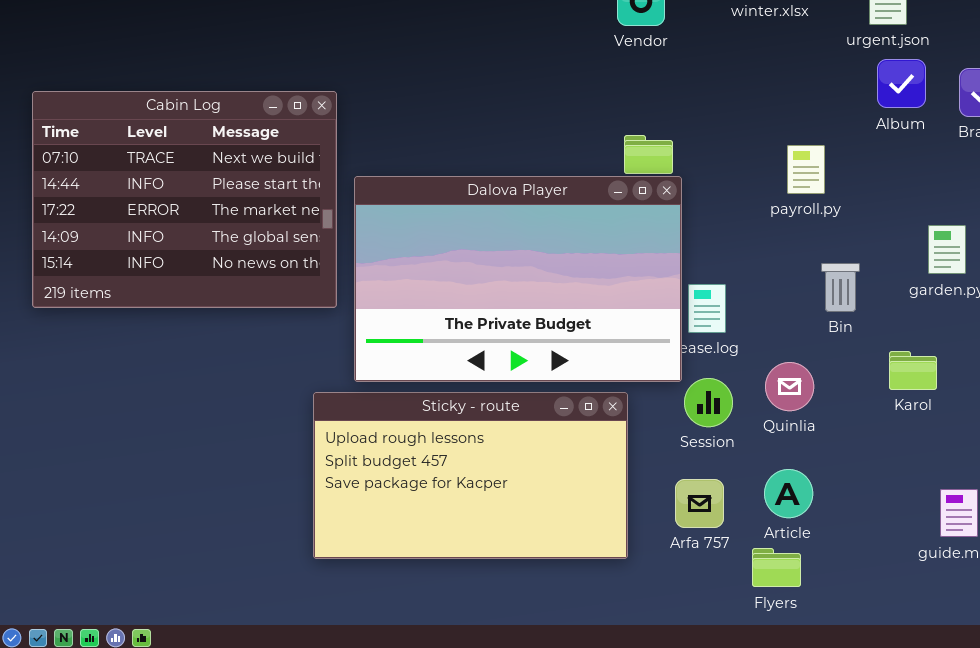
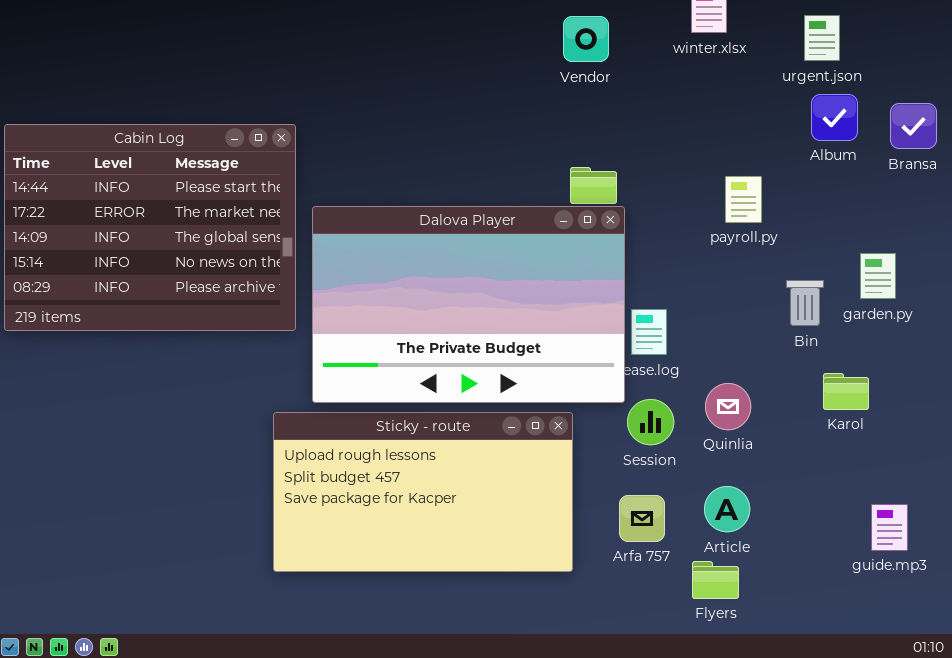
Cabin Log: [32,91,337,308] -> [4,124,296,331], scrolled down 1 row
Bin: [821,263,860,312] -> [786,280,824,326], moved

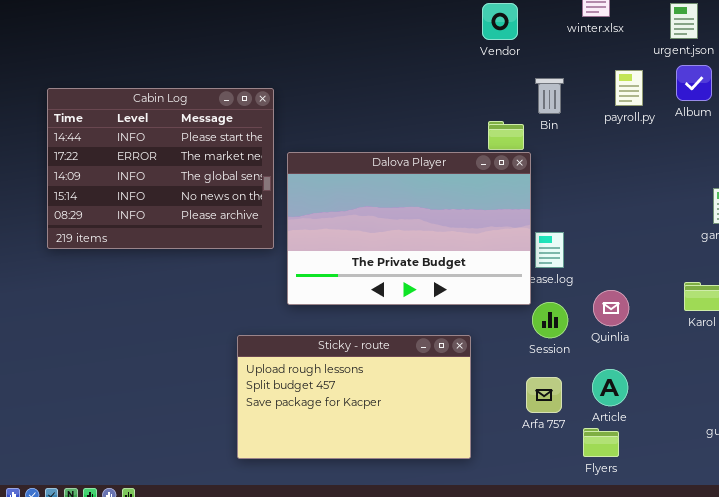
payroll.py: [725,176,762,223] -> [615,70,643,106], moved
Bin: [786,280,824,326] -> [535,78,564,114], moved
Sticky - route: [273,412,573,572] -> [237,335,471,459], moved

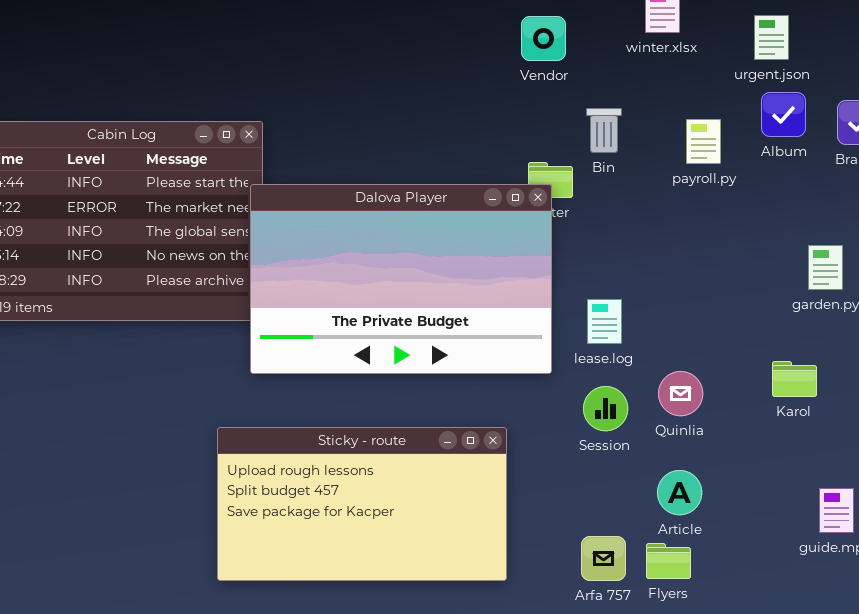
payroll.py: [615,70,643,106] -> [686,119,721,164], moved
Dalova Player: [287,152,531,305] -> [250,184,552,374], moved
Arfa 757: [526,377,562,413] -> [581,536,626,581], moved

